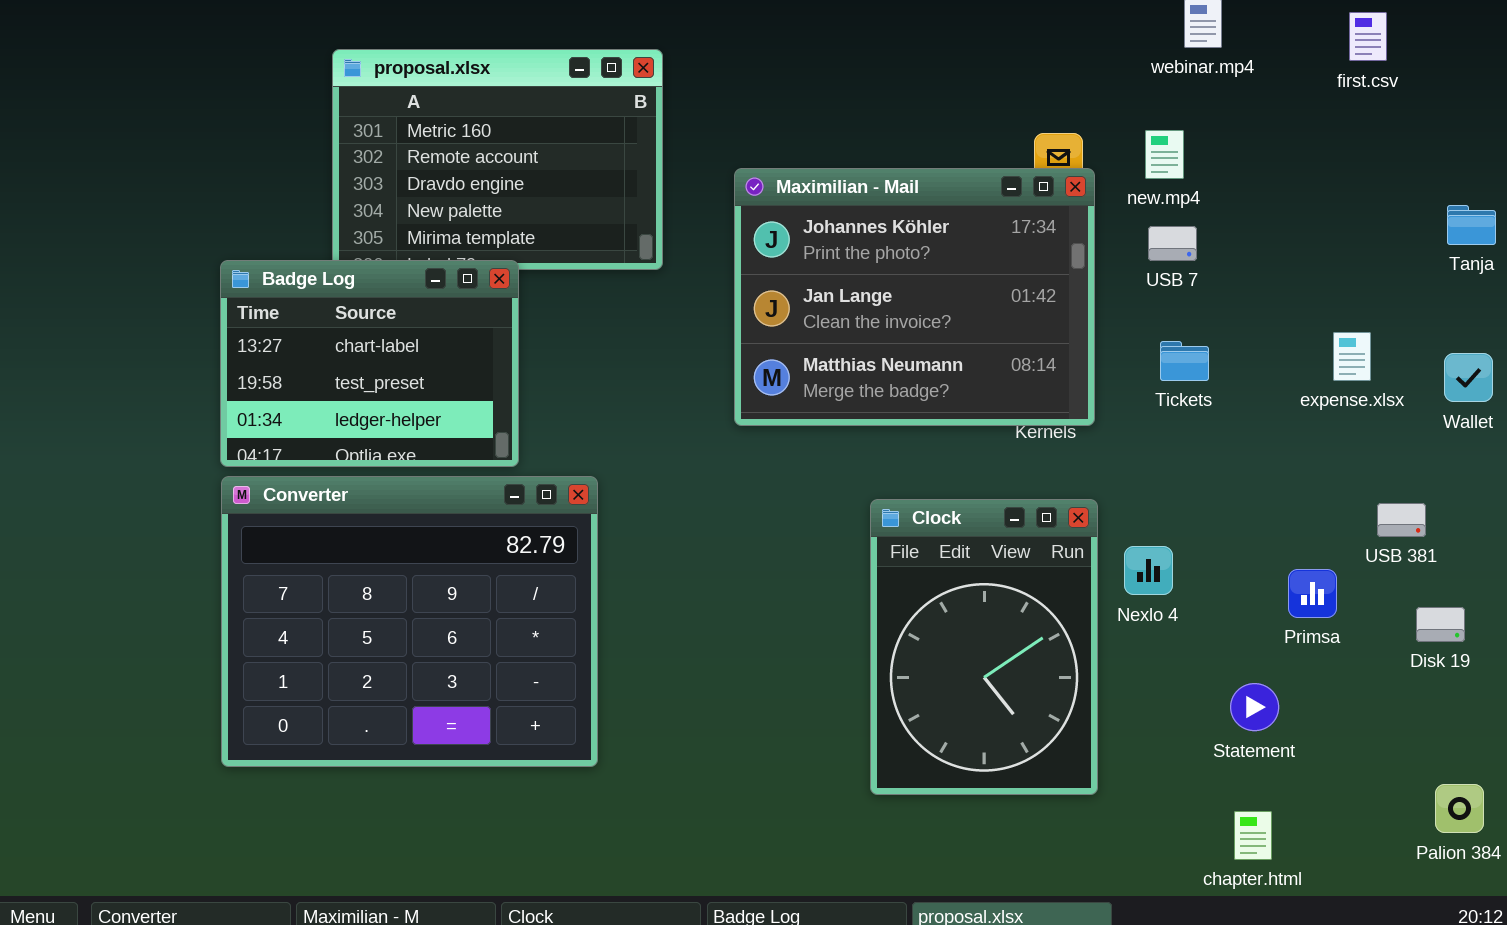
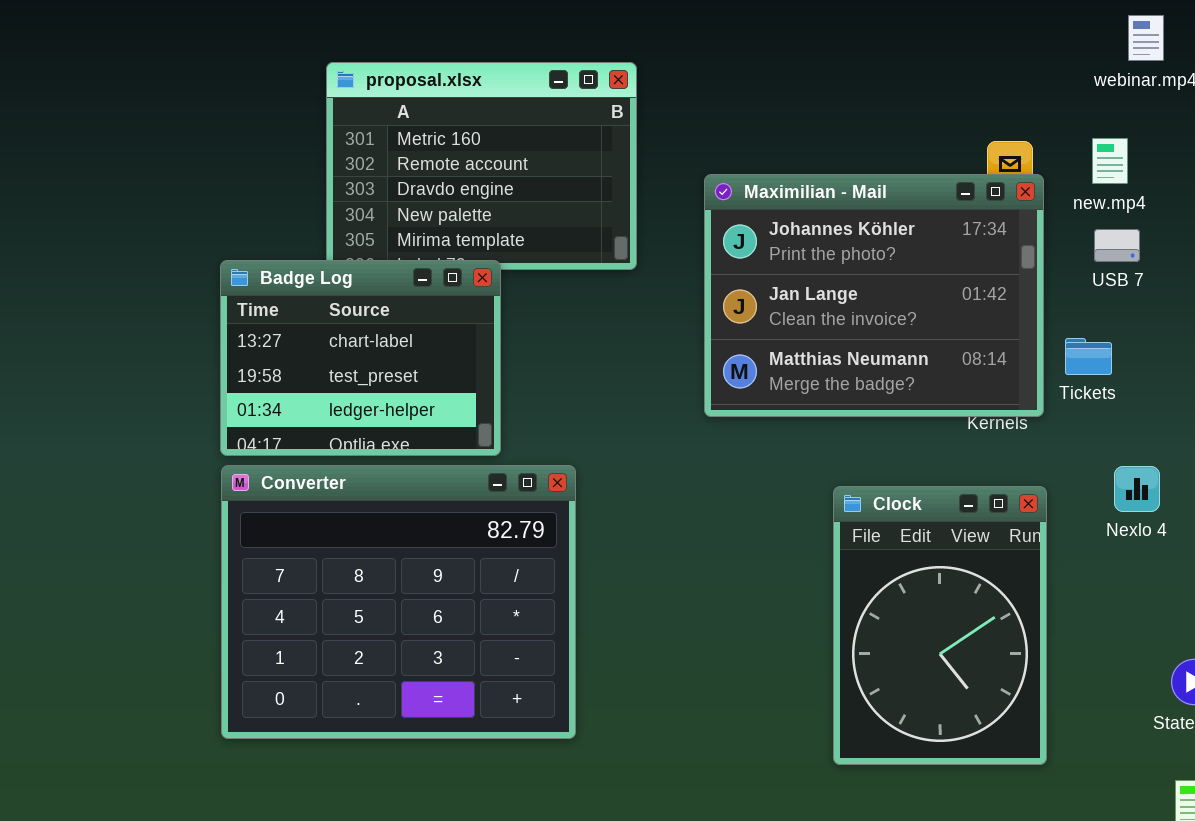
Tickets: [1160,341,1209,381] -> [1065,338,1112,375], moved
Nexlo 4: [1124,546,1173,595] -> [1114,466,1160,512], moved

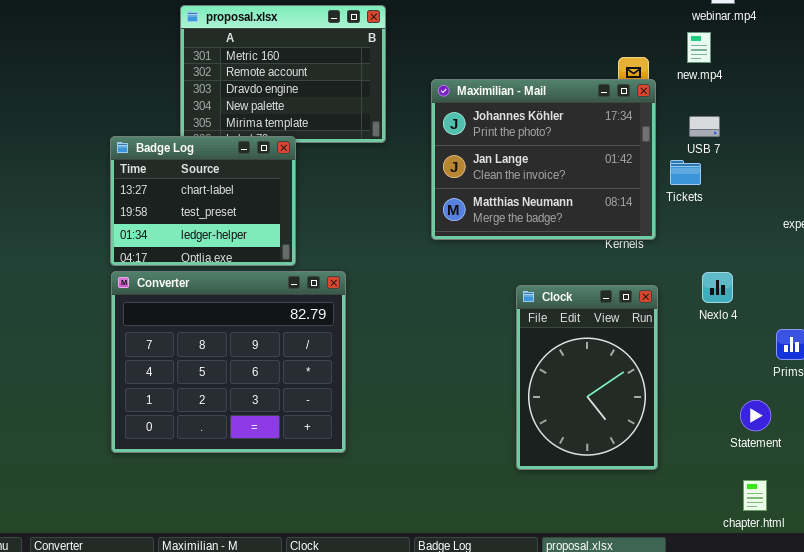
new.mp4: [1092,138,1128,184] -> [687,32,711,63], moved
Tickets: [1065,338,1112,375] -> [670,160,701,185], moved

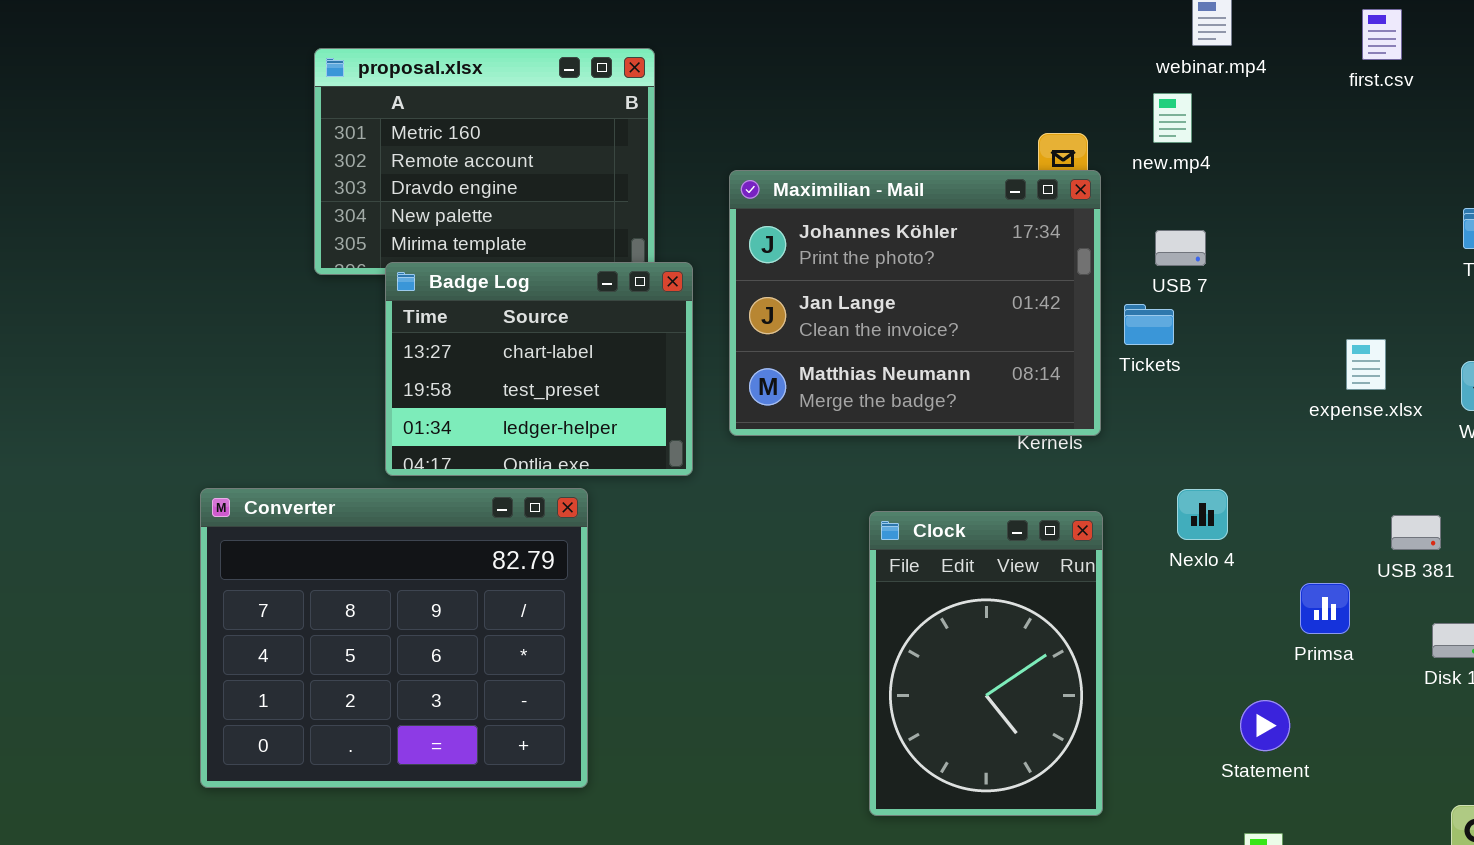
Badge Log: [110,136,296,266] -> [385,262,693,476], moved

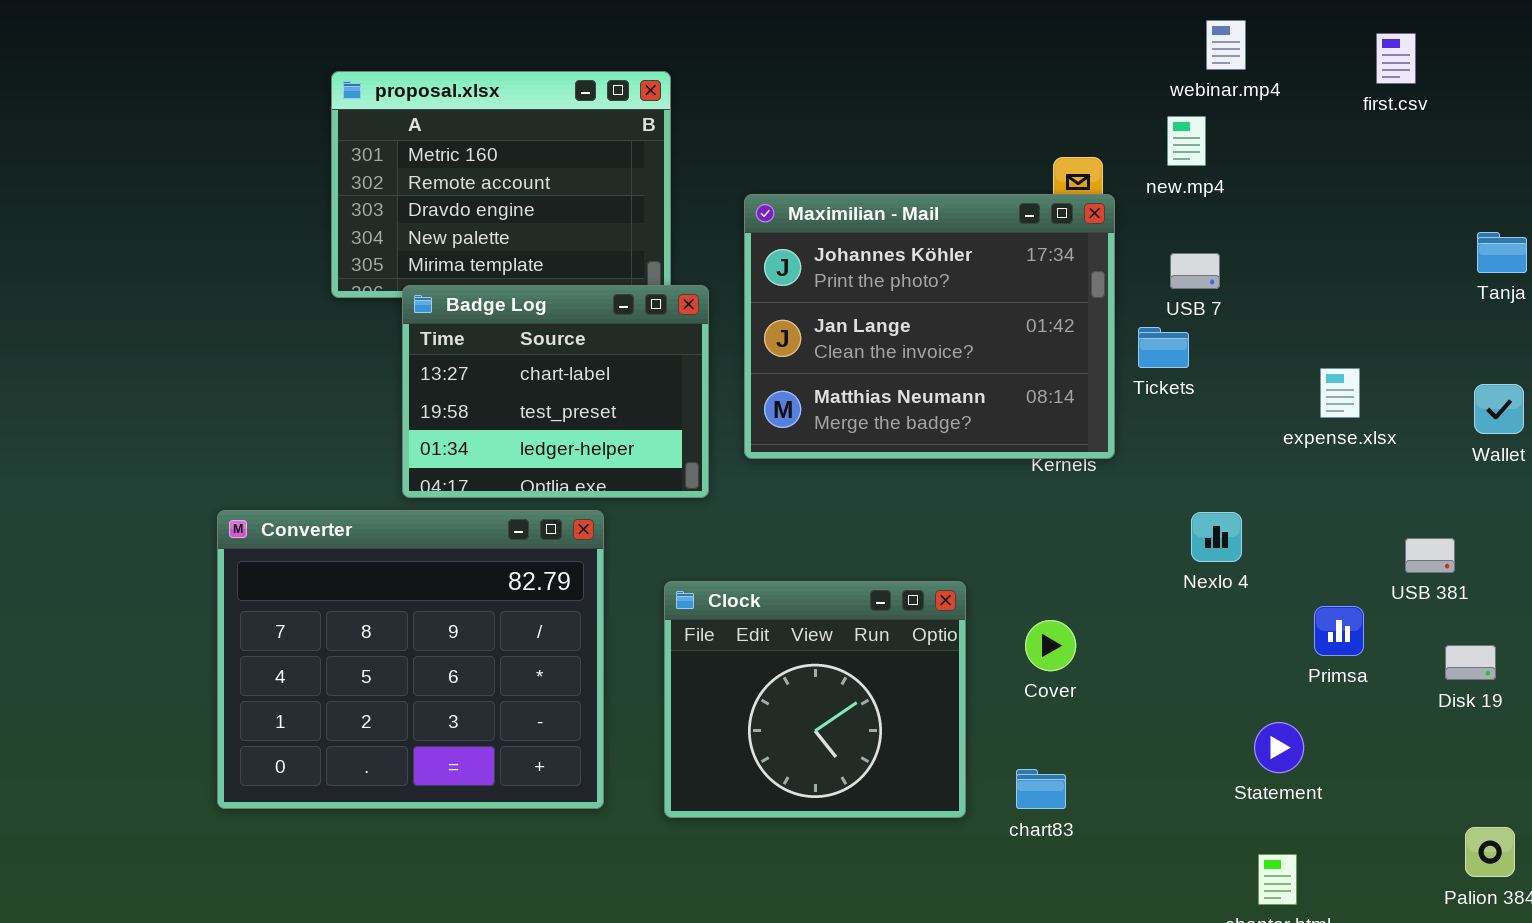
expense.xlsx: [1346,339,1386,390] -> [1320,368,1360,418], moved
Clock: [869,511,1103,816] -> [664,581,966,818], moved, resized

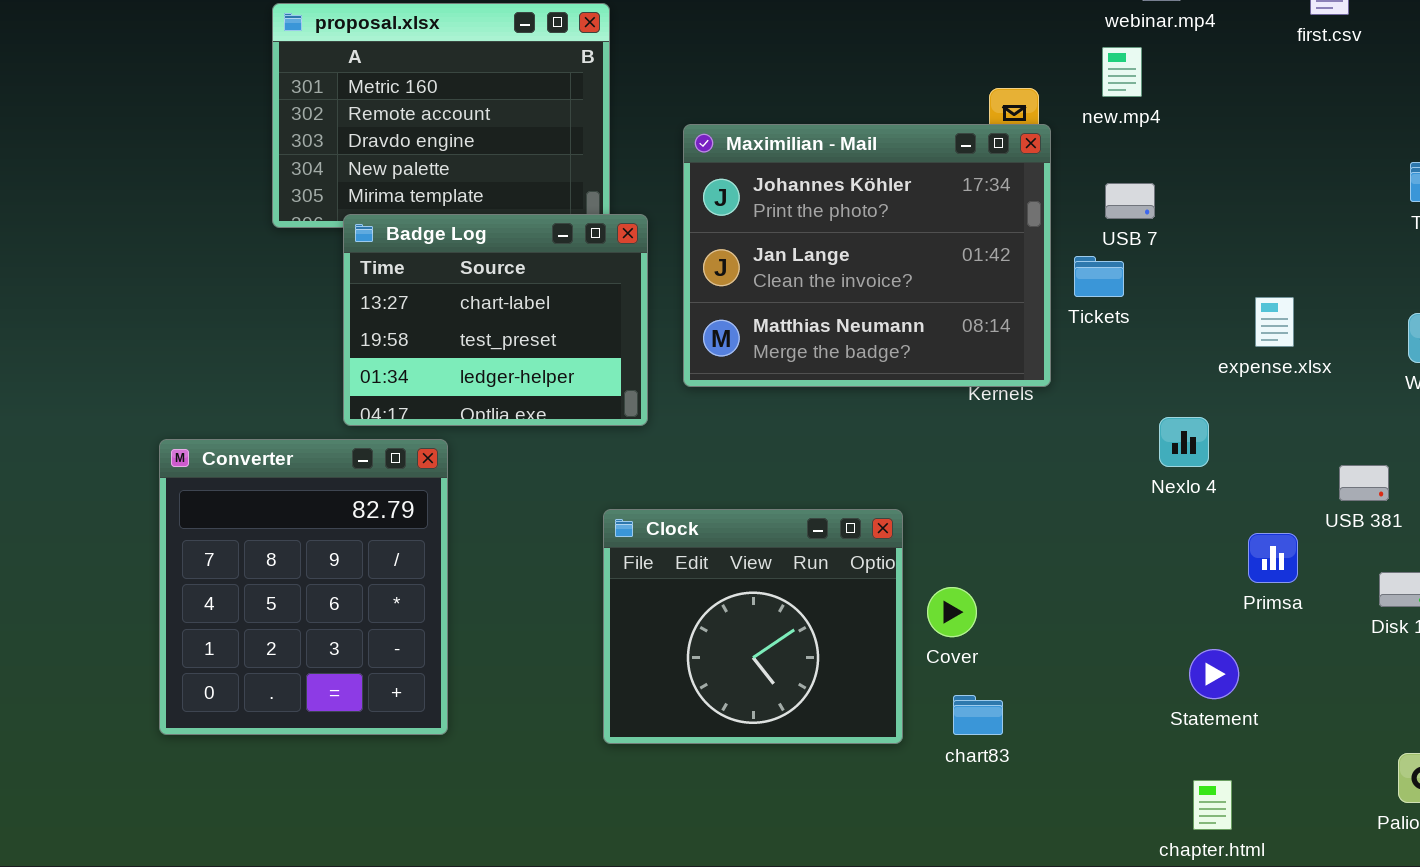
Converter: [217,510,604,809] -> [159,439,448,735], resized
Nexlo 4: [1191,512,1242,562] -> [1159,417,1209,467], moved
Cover: [1025,620,1076,671] -> [927,587,977,637], moved

